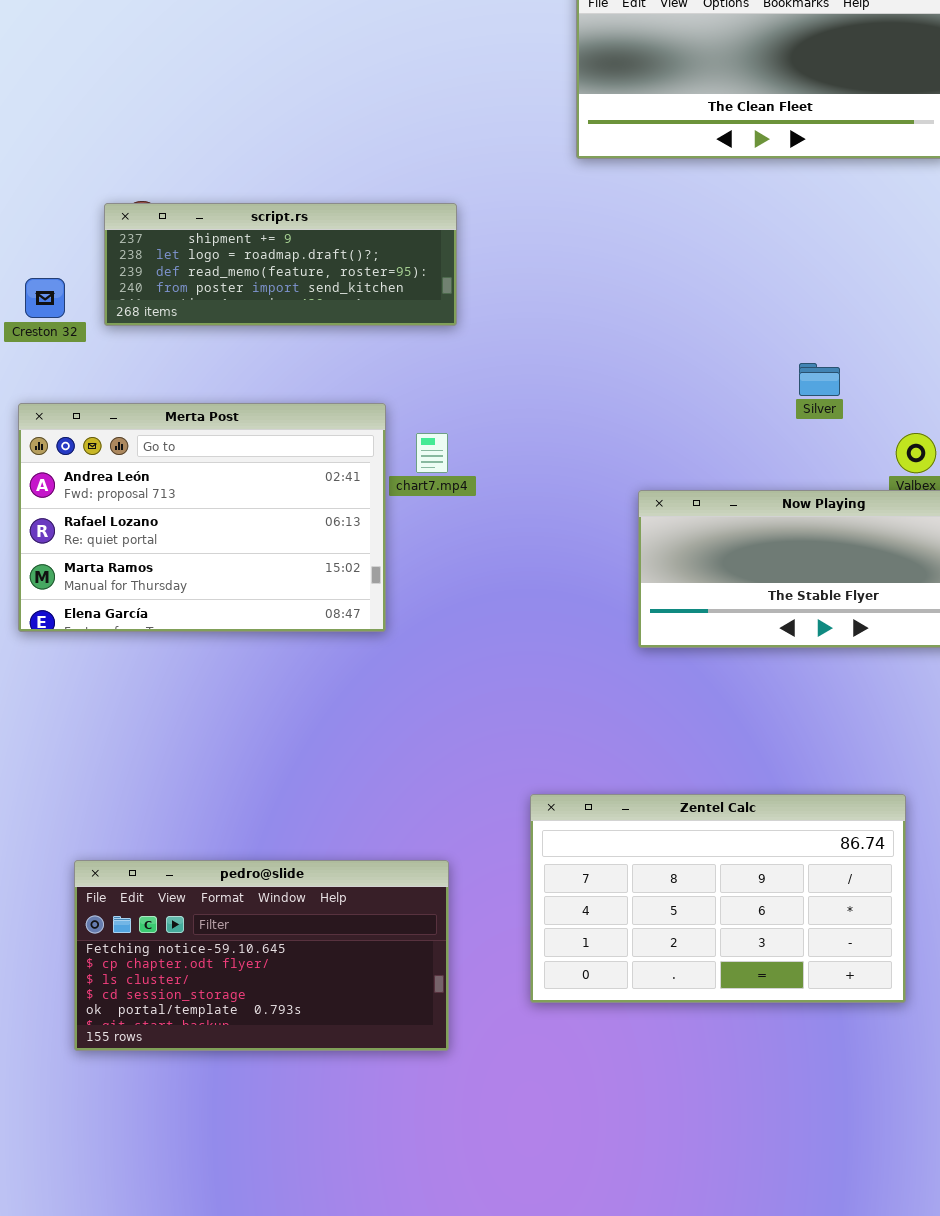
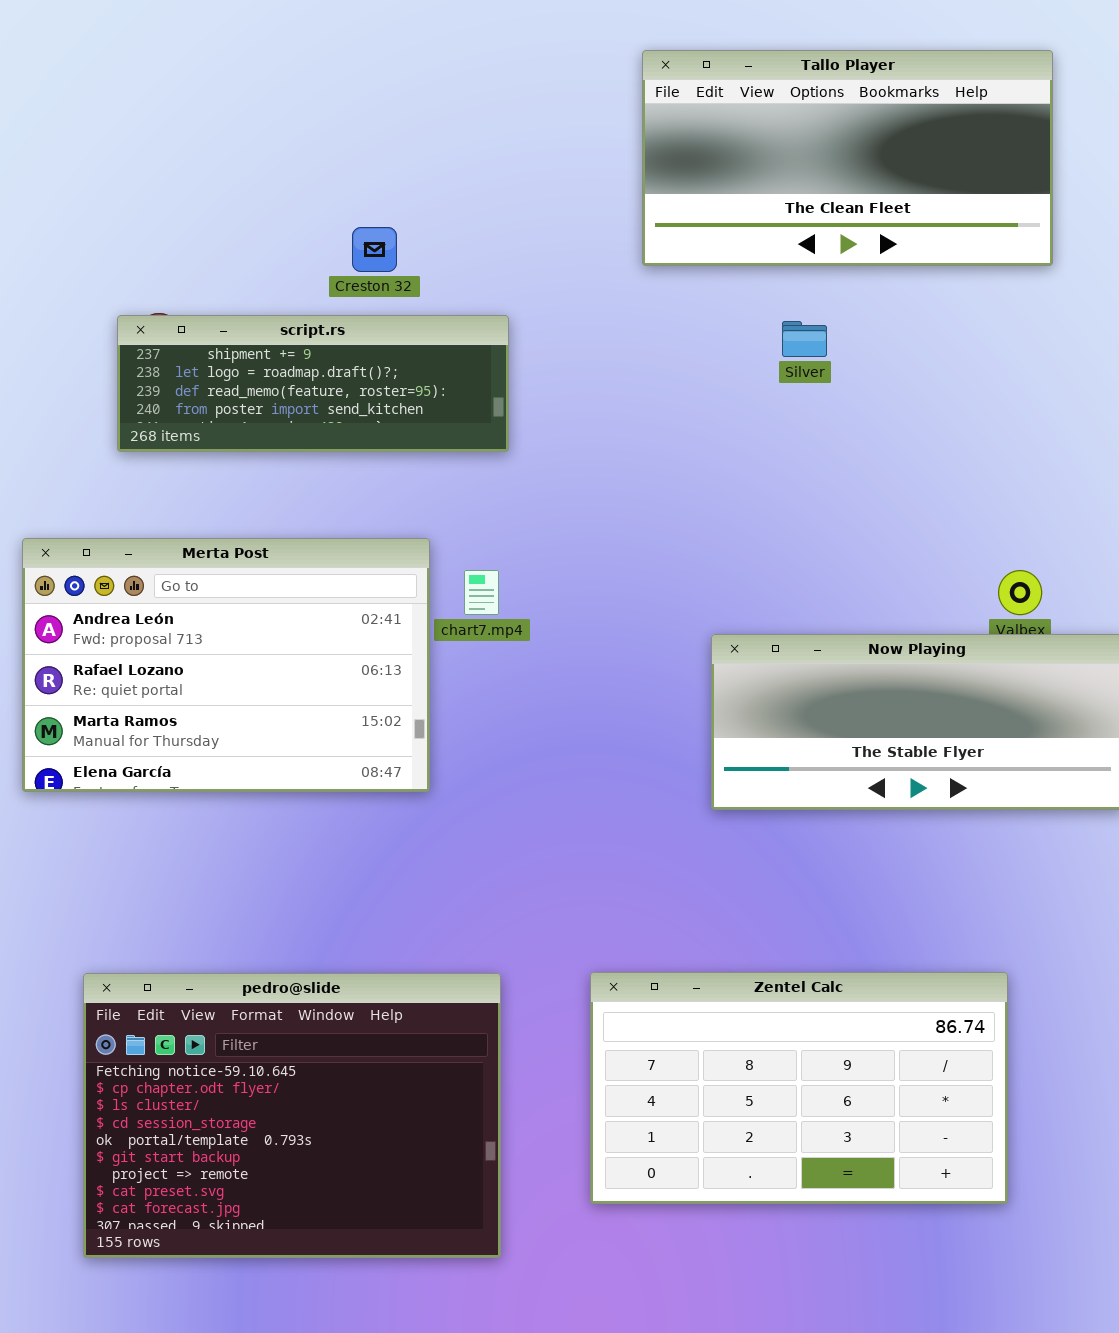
Creston 32: [25,278,65,318] -> [352,227,397,272], moved
Silver: [799,363,840,396] -> [782,321,827,357], moved
pedro@slide: [74,860,449,1051] -> [83,973,501,1258], resized

